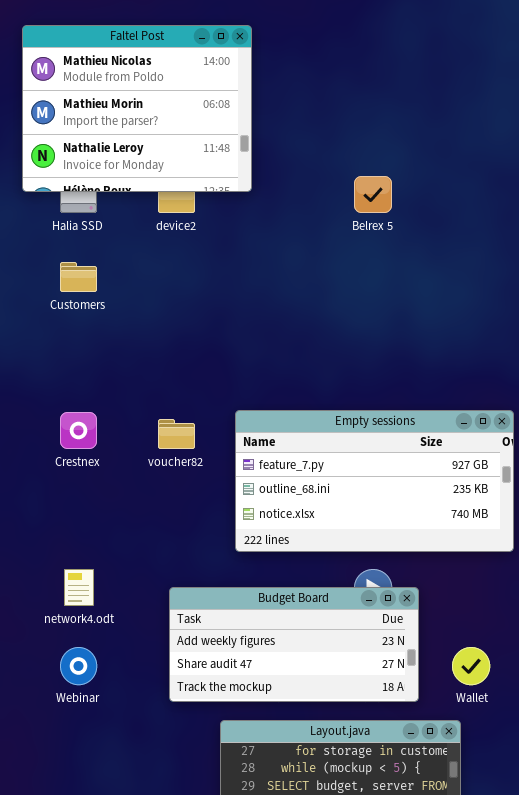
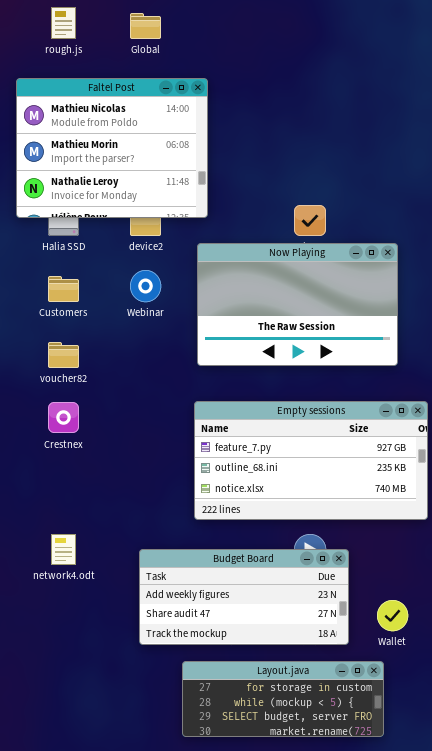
Now Playing: none -> [197,243,398,366], opened
voucher82: [158,419,195,449] -> [48,342,79,368], moved
Webinar: [60,647,97,685] -> [130,270,161,302], moved

